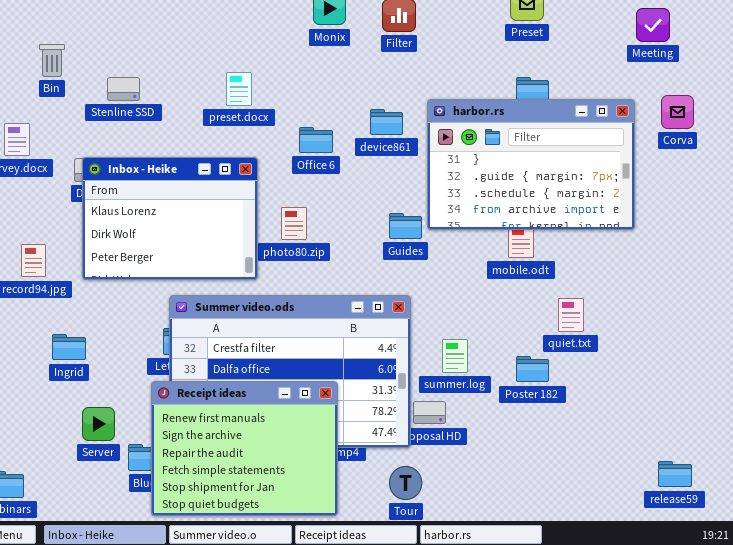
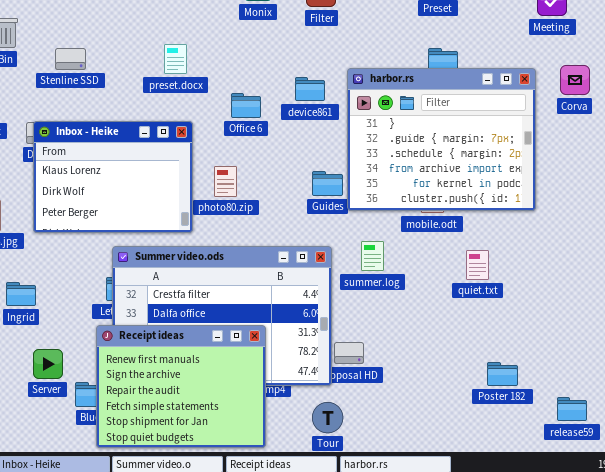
harbor.rs: [427,99,635,230] -> [347,68,536,211], resized
summer.log: [442,339,468,373] -> [361,241,384,271], moved
Poster 182: [516,356,549,382] -> [487,362,518,386], moved

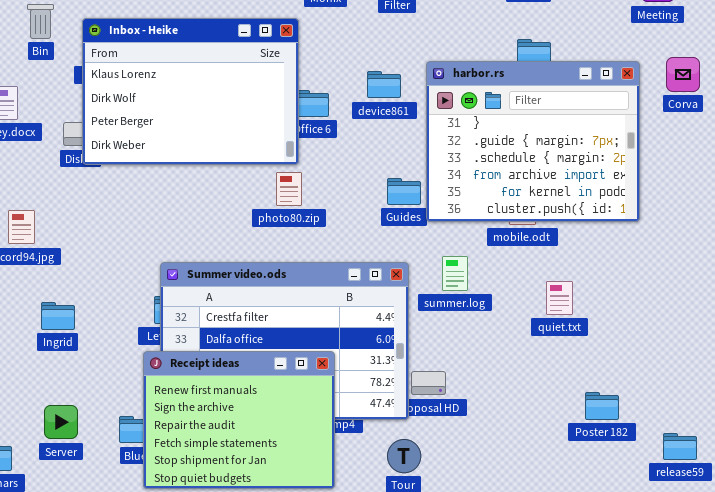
Inbox - Heike: [33,121,193,233] -> [82,18,299,165], moved, resized
quiet.txt: [466,250,489,280] -> [546,281,573,315], moved
Server: [33,349,63,379] -> [44,405,78,439], moved

